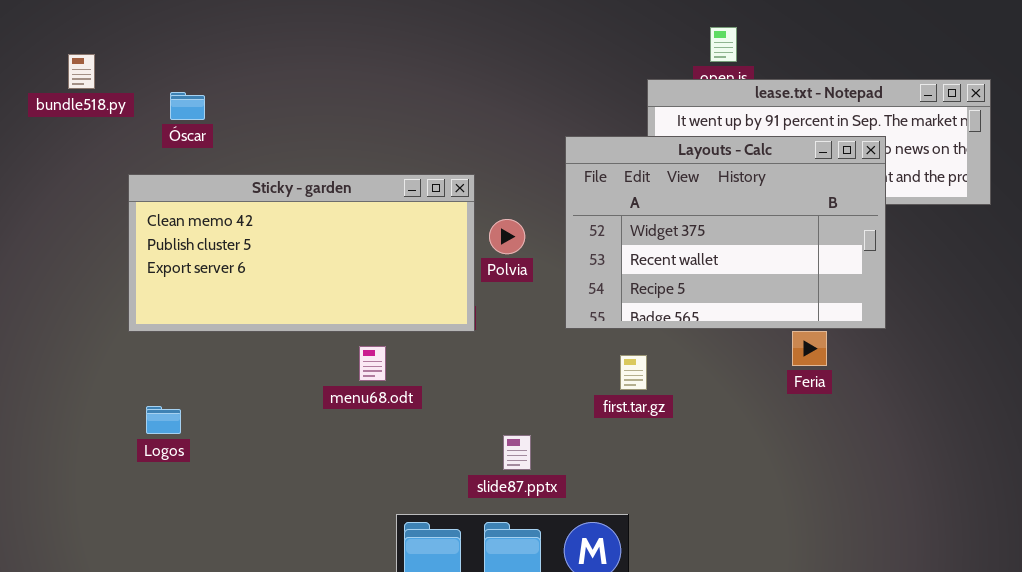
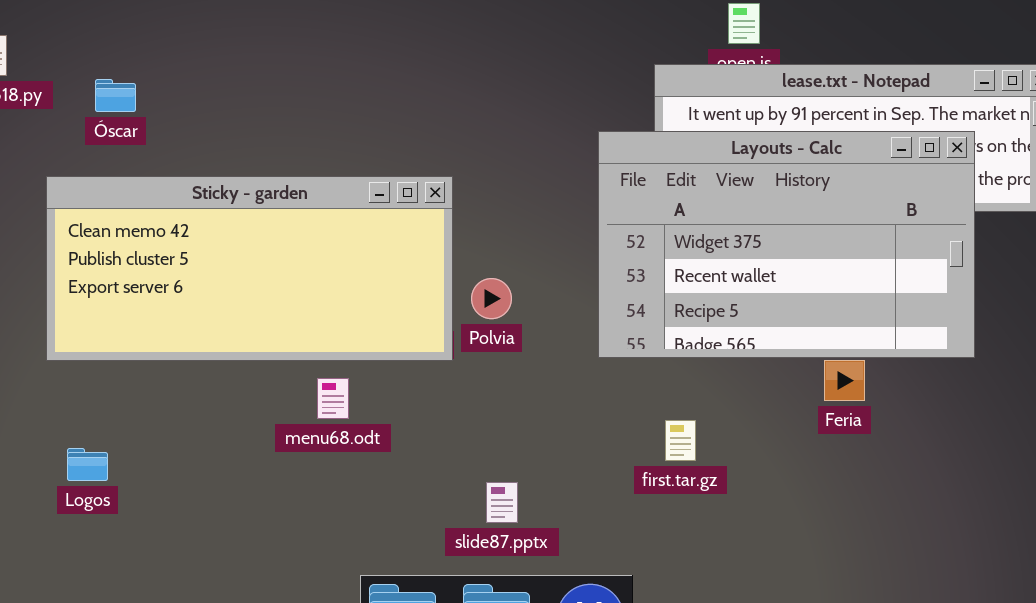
Layouts - Calc: [565,136,886,329] -> [598,131,975,358], moved
Polvia: [489,219,525,254] -> [471,278,512,319], moved
first.tar.gz: [620,355,647,390] -> [665,420,696,461], moved

